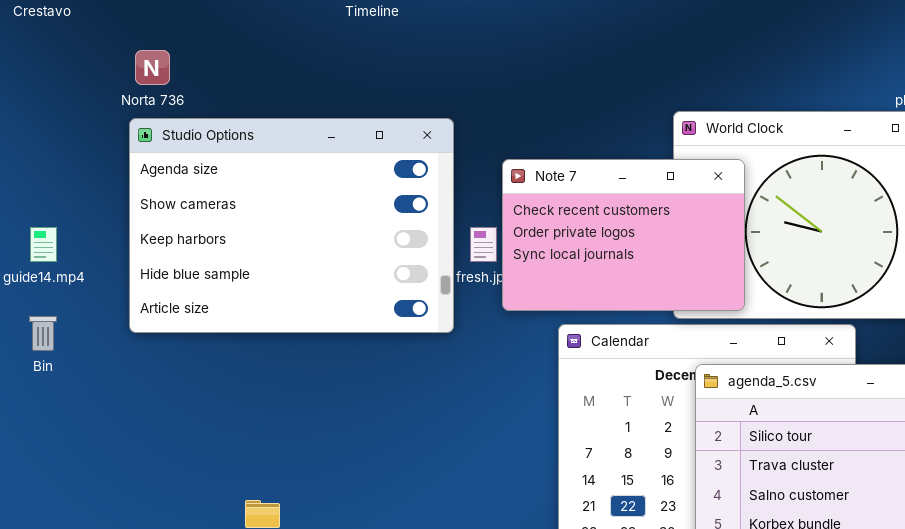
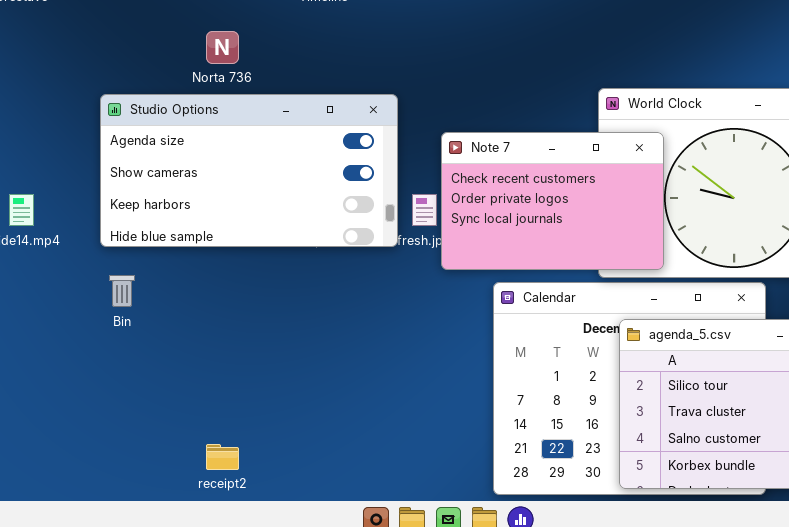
Norta 736: [135,50,170,85] -> [206,31,239,64], moved
Studio Options: [129,118,454,333] -> [100,94,398,247], resized
Bin: [29,316,57,351] -> [109,275,135,307], moved

